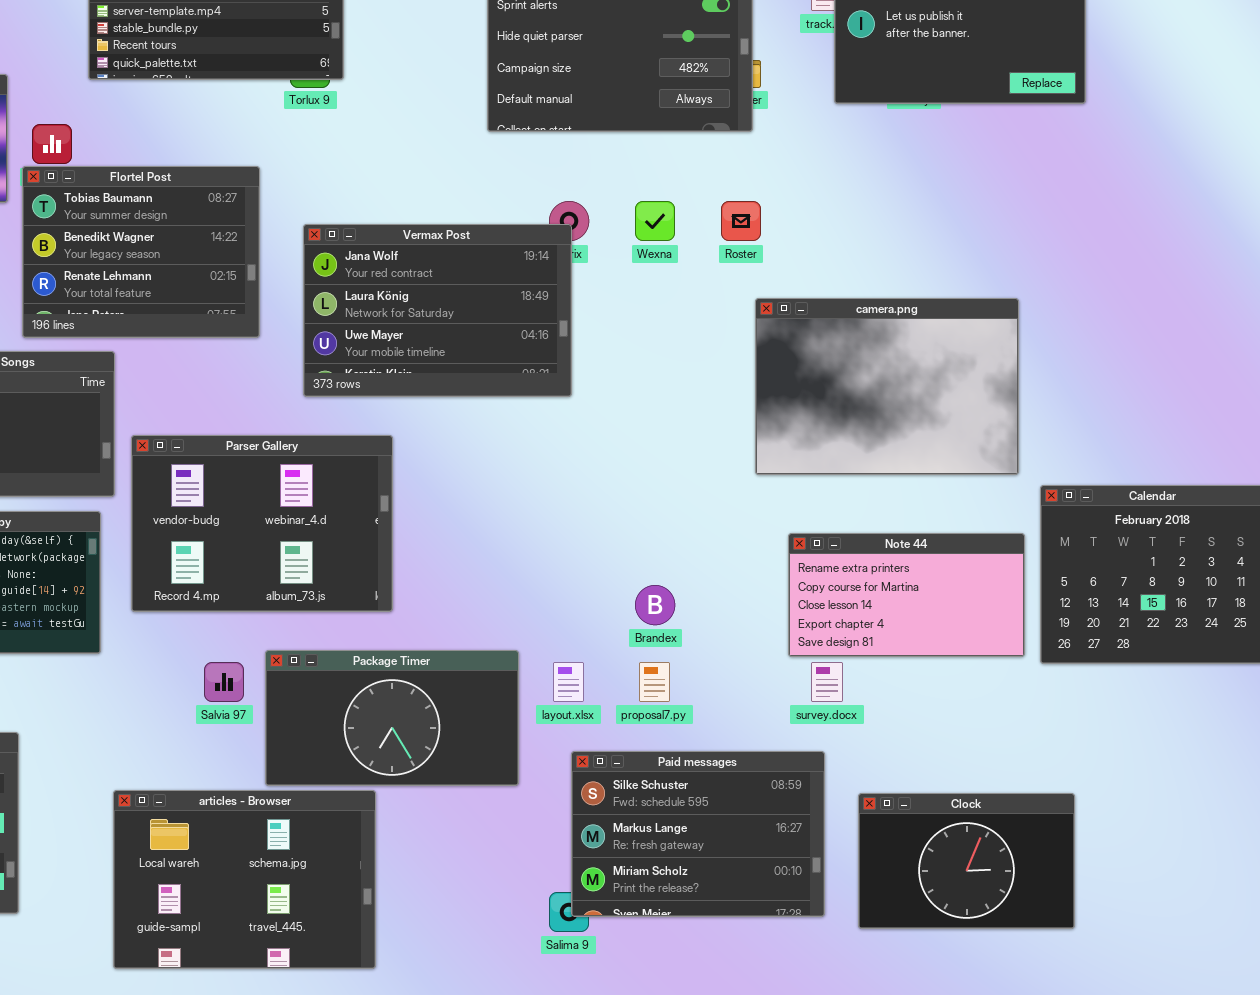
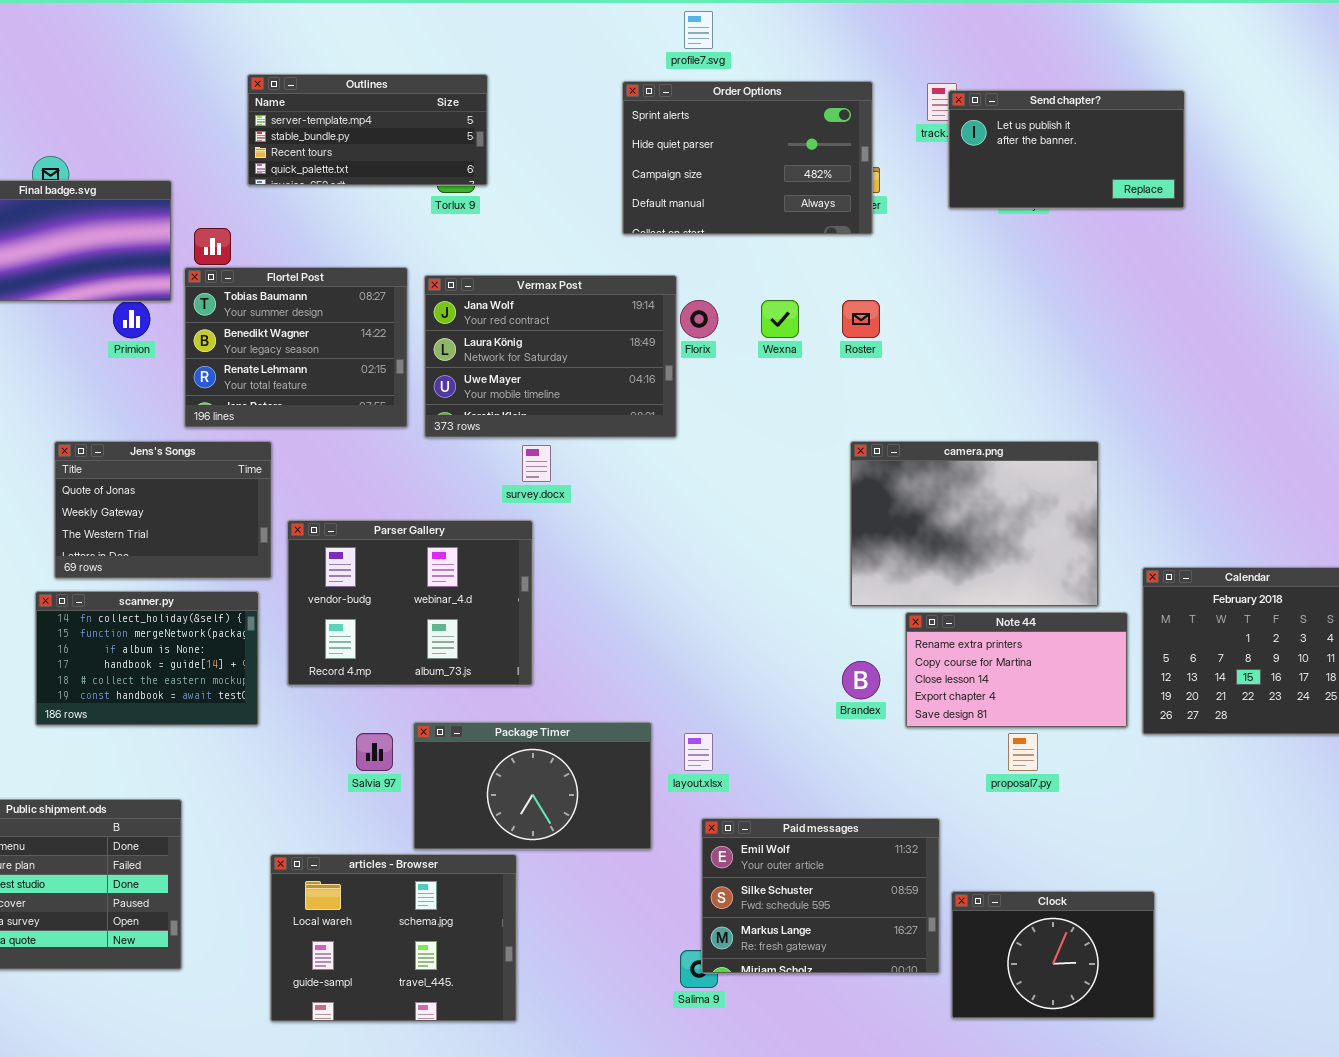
Vermax Post: [303,224,572,397] -> [424,275,677,438], moved
camera.png: [755,298,1019,475] -> [850,441,1099,607], moved
Brandex: [635,585,675,625] -> [842,661,880,699], moved
proposal7.py: [639,662,670,702] -> [1008,733,1038,771], moved
survey.docx: [811,662,843,702] -> [522,445,551,482], moved
Paid messages: [571,751,825,917] -> [701,818,940,974], scrolled up 1 row
Clock: [858,793,1075,929] -> [951,891,1155,1019], moved

